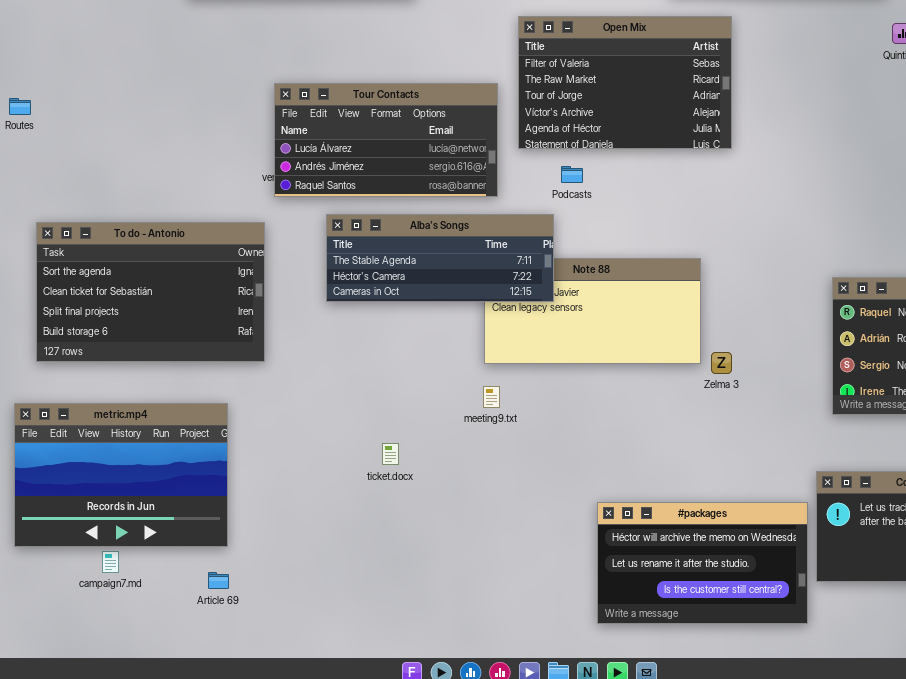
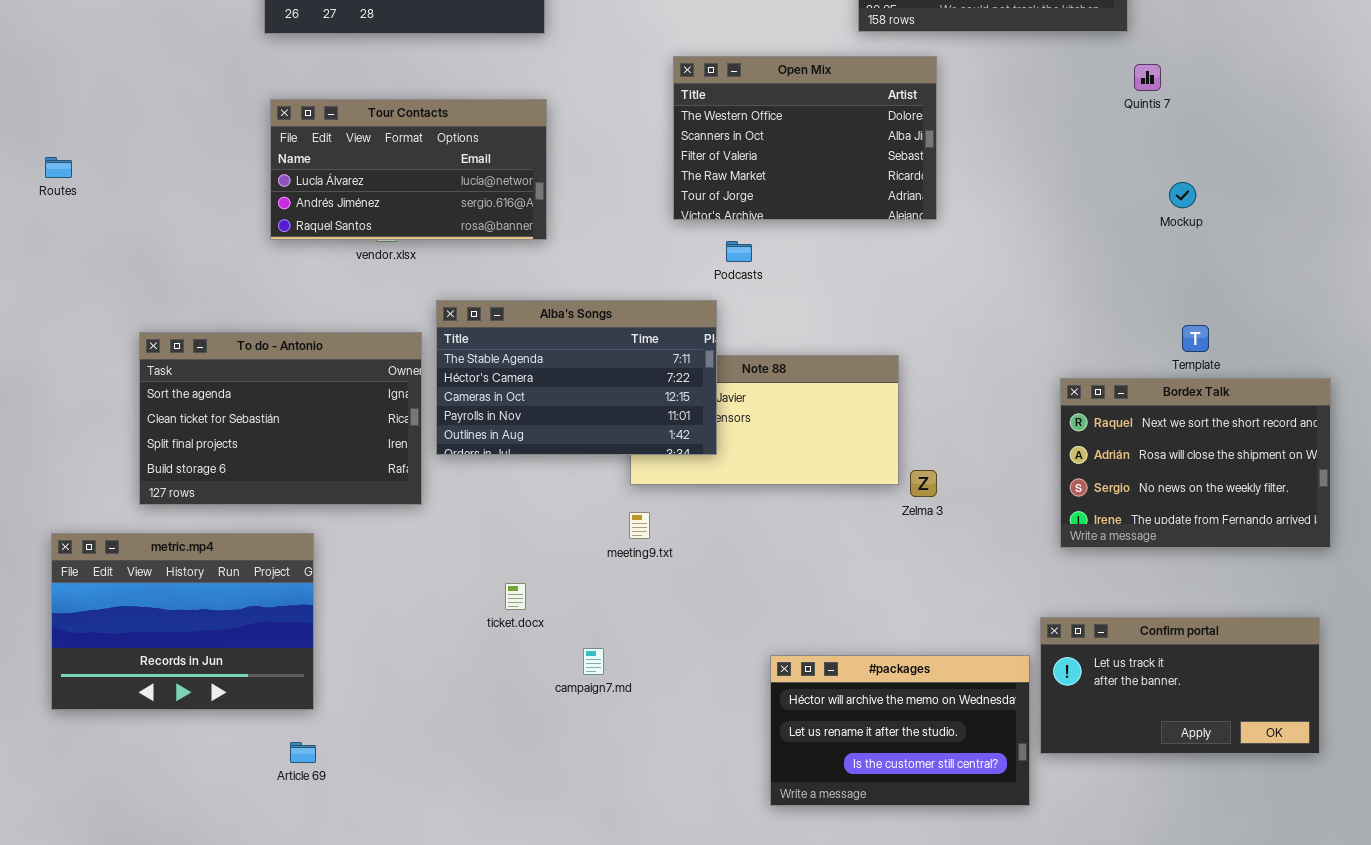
Open Mix: [518,16,732,149] -> [673,56,937,220], scrolled up 2 rows
Tour Contacts: [274,83,498,197] -> [270,99,547,240], moved
Alba's Songs: [326,214,554,302] -> [436,300,717,455], resized
To do - Antonio: [36,222,265,362] -> [139,332,422,505], moved
campaign7.md: [102,551,119,573] -> [583,648,604,675], moved

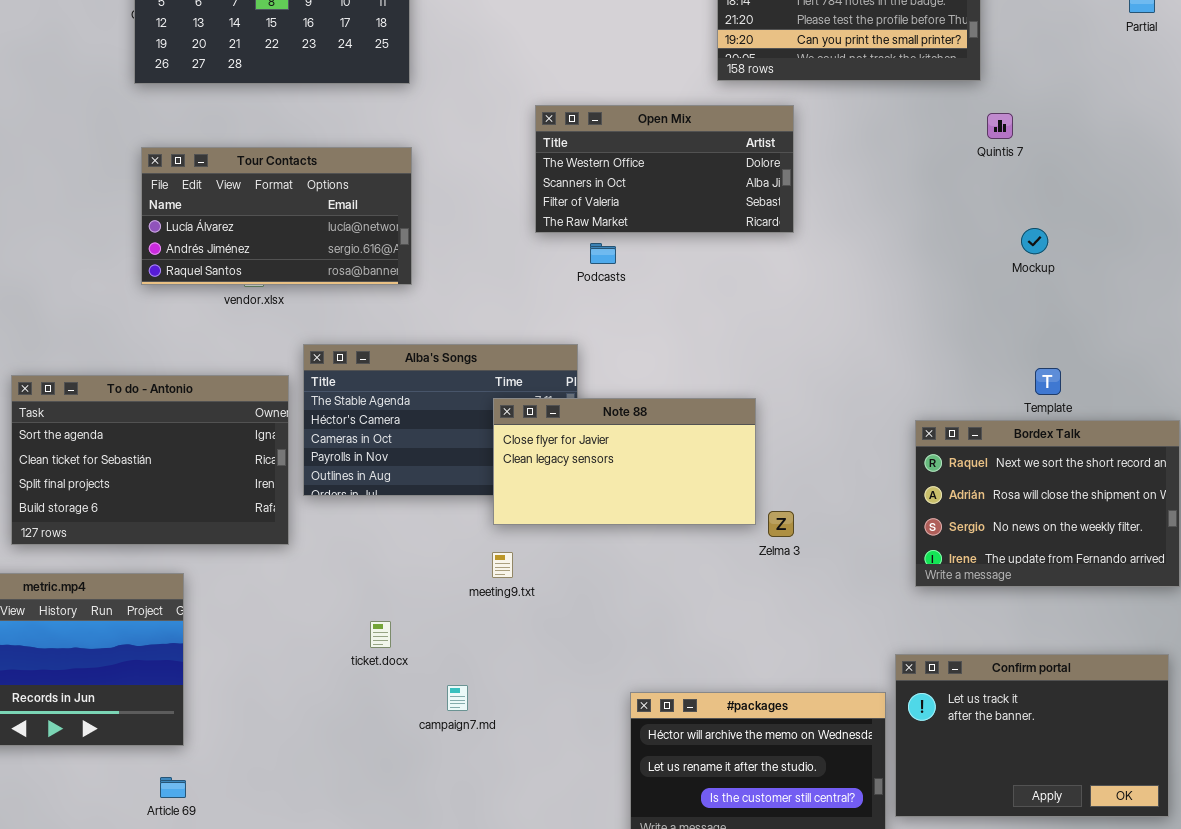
Open Mix: [673,56,937,220] -> [535,105,794,233], resized
Podcasts: [726,241,752,262] -> [590,243,616,264], moved
Note 88: [630,355,899,485] -> [493,398,756,525], raised
Confirm portal: [1040,617,1320,754] -> [895,654,1169,817], resized

